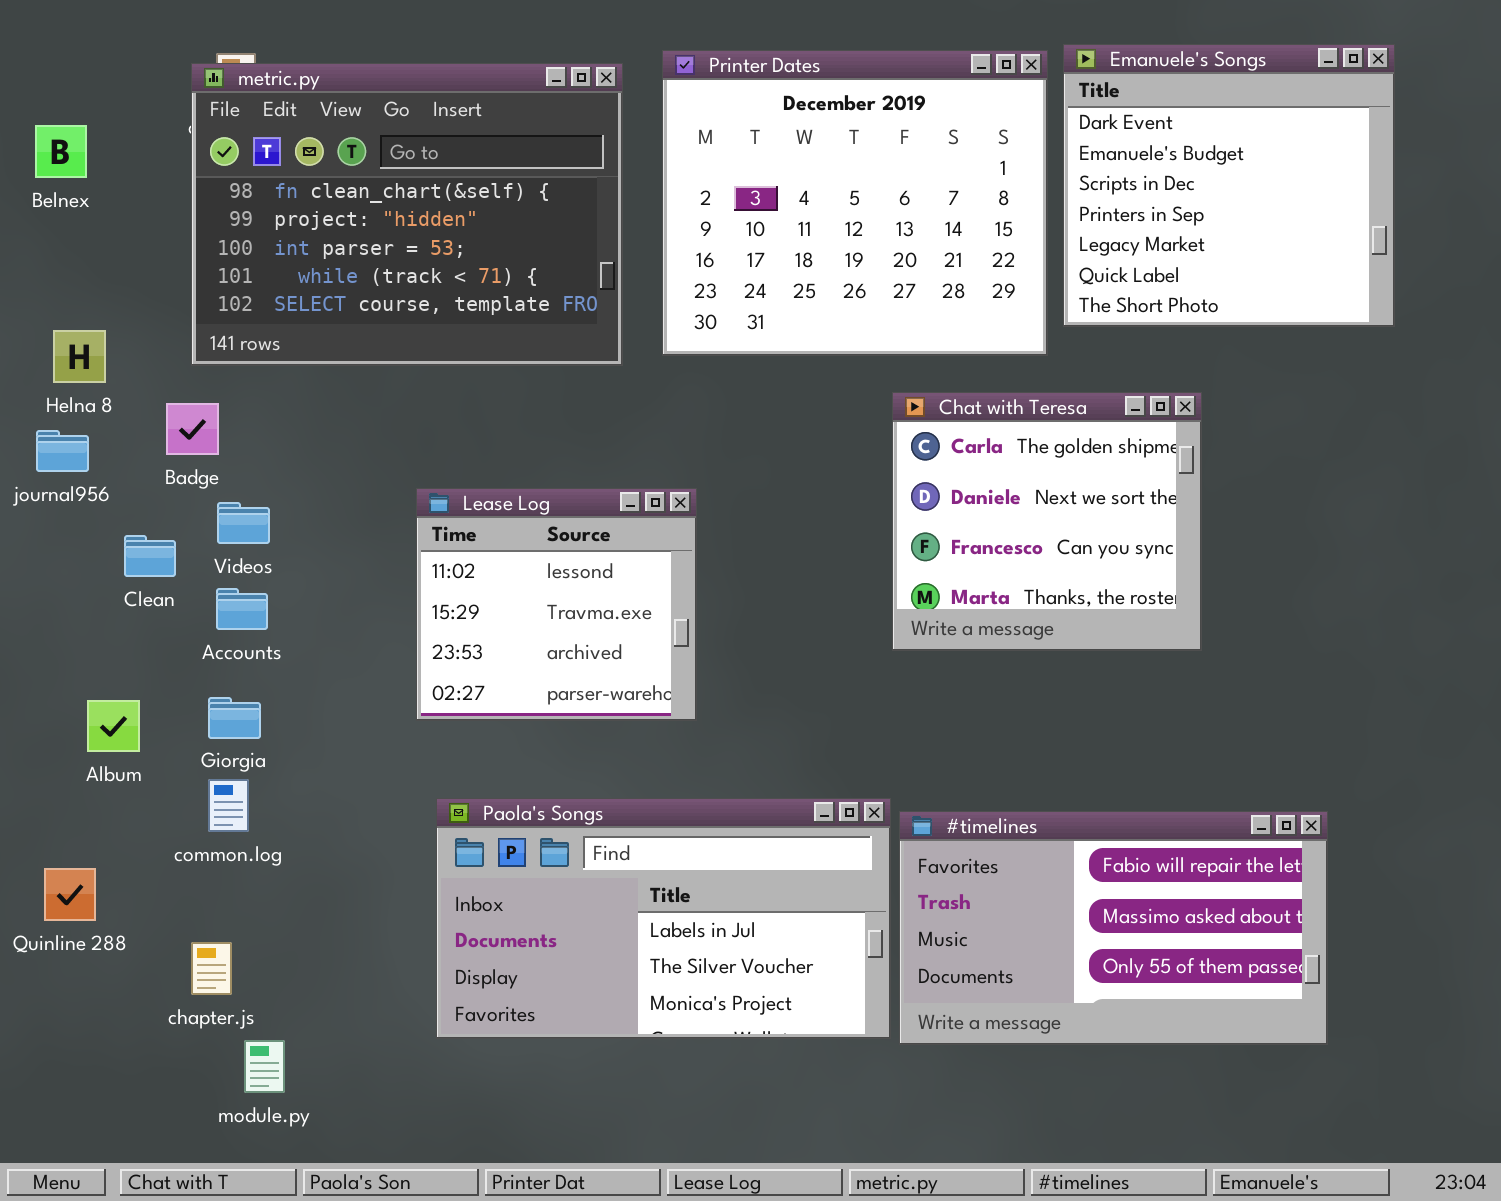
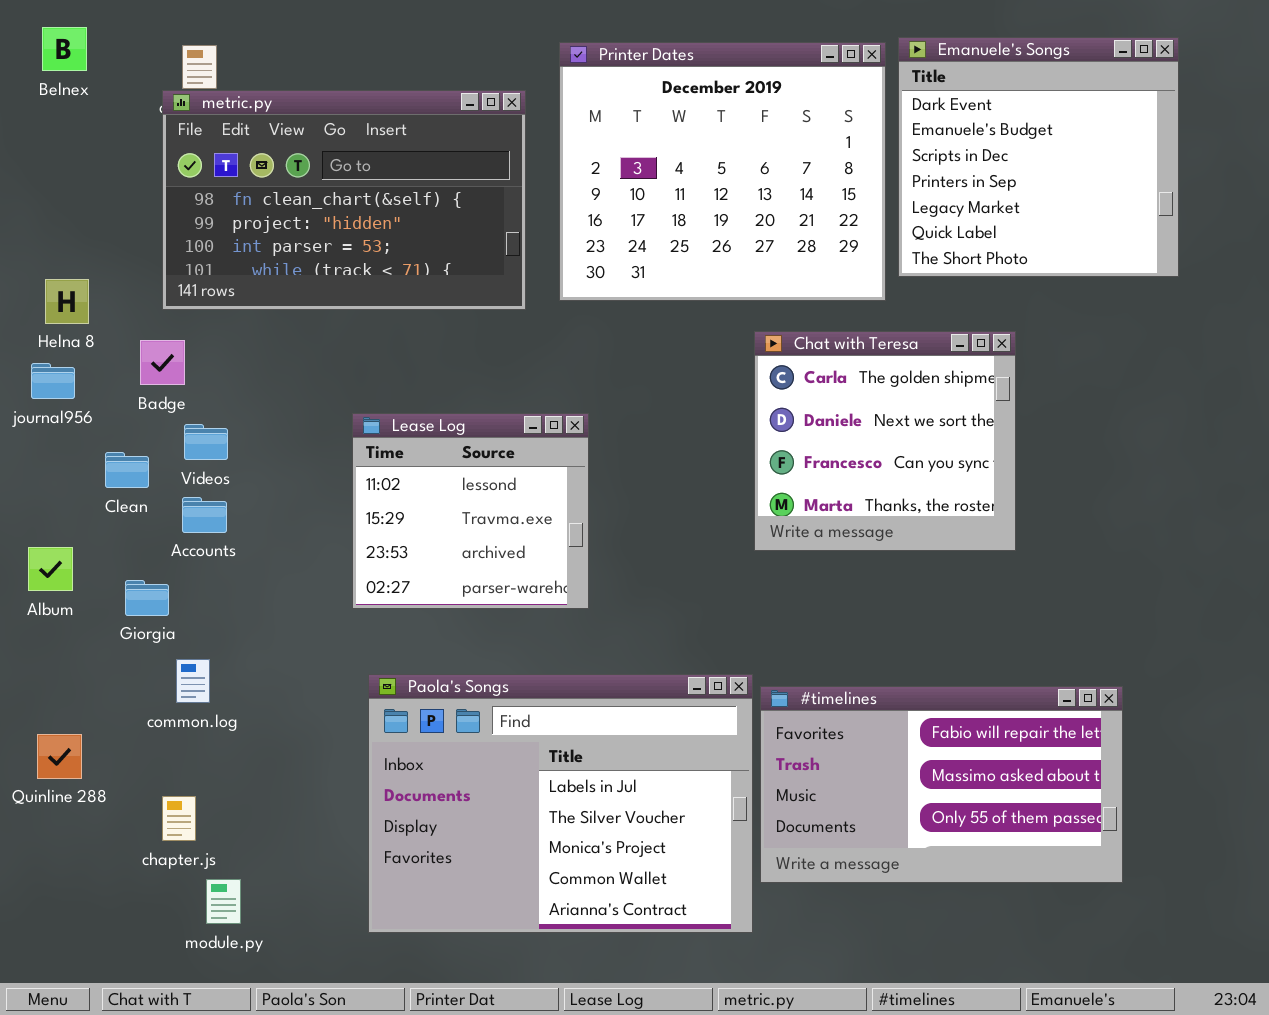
metric.py: [191,63,623,366] -> [162,90,526,310], resized
Belnex: [35,125,87,178] -> [42,27,87,71], moved
Giorgia: [208,697,261,739] -> [125,580,169,616], moved
Album: [87,700,140,752] -> [28,547,73,591], moved
Paola's Songs: [436,798,891,1039] -> [368,674,753,933], resized

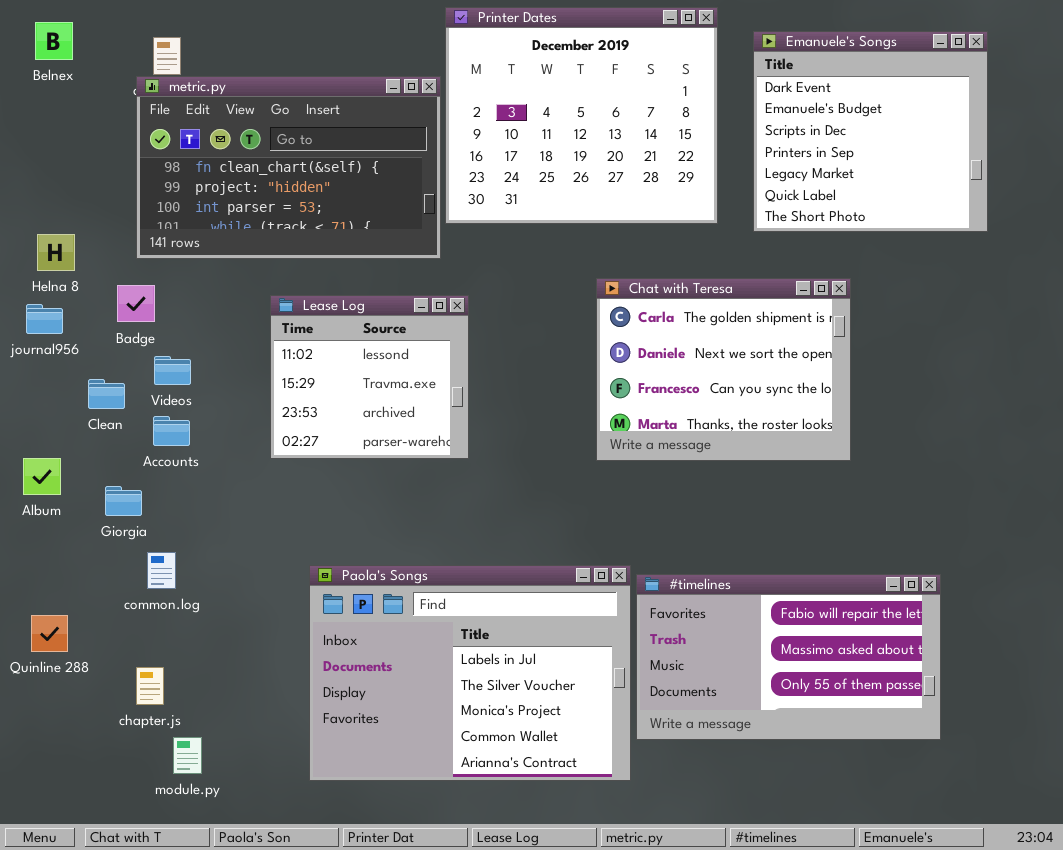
Printer Dates: [559,42,886,301] -> [445,7,718,224], moved
Chat with Teresa: [754,331,1016,551] -> [596,278,851,461], resized
Lease Log: [352,413,589,609] -> [270,295,469,459], moved

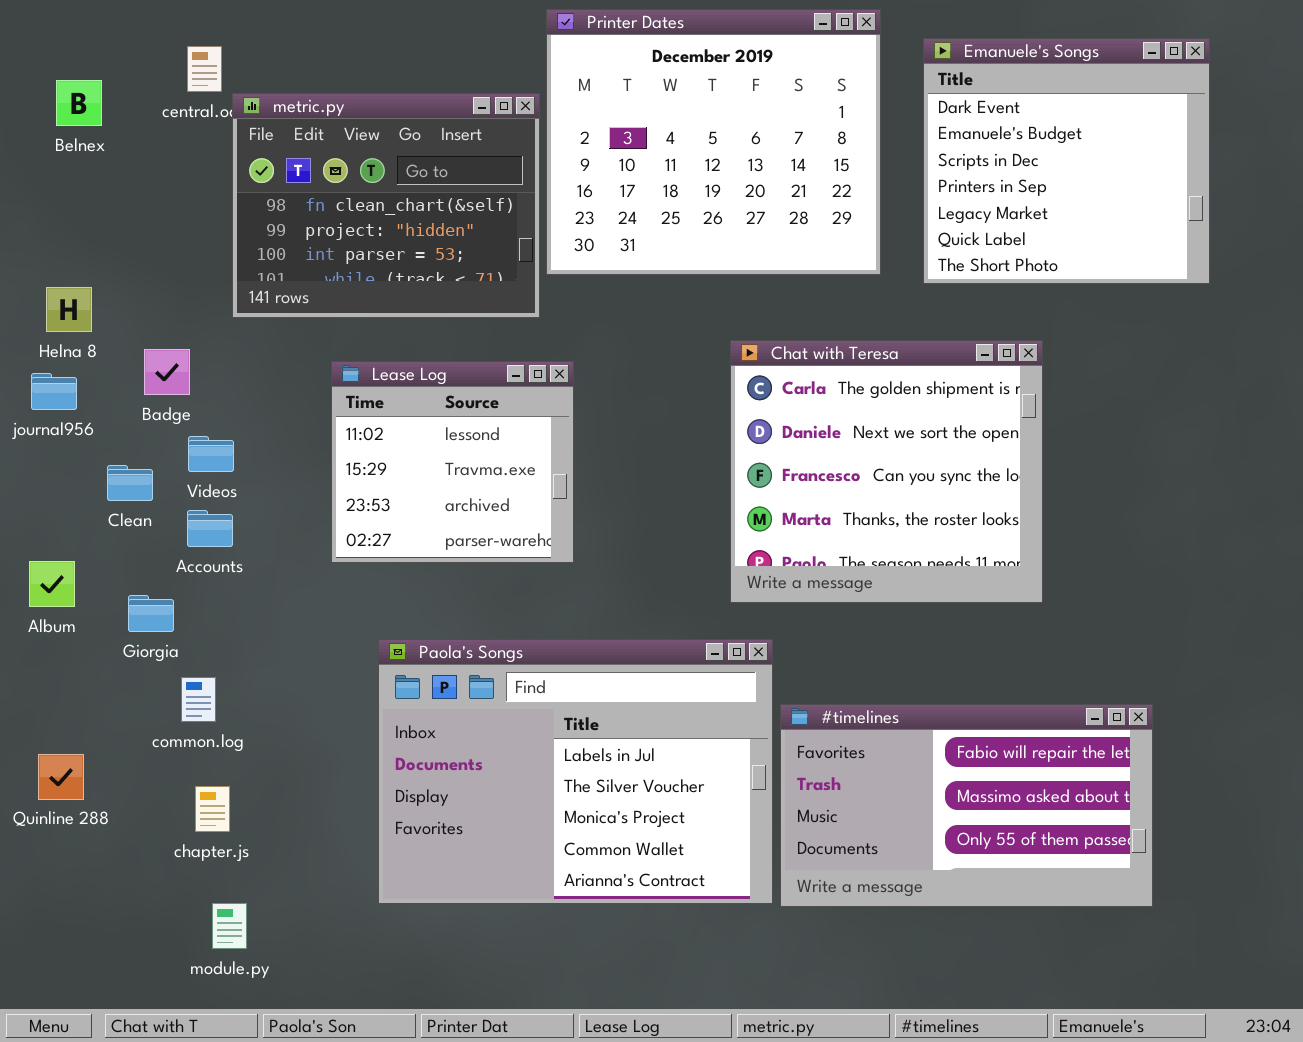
Belnex: [35,22,73,60] -> [56,80,102,126], moved
metric.py: [136,76,441,259] -> [232,93,540,318], resized
Chat with Teresa: [596,278,851,461] -> [730,340,1043,603], resized
Paola's Songs: [309,565,631,781] -> [378,639,773,904], moved
chapter.js: [136,667,164,705] -> [195,786,230,832], moved

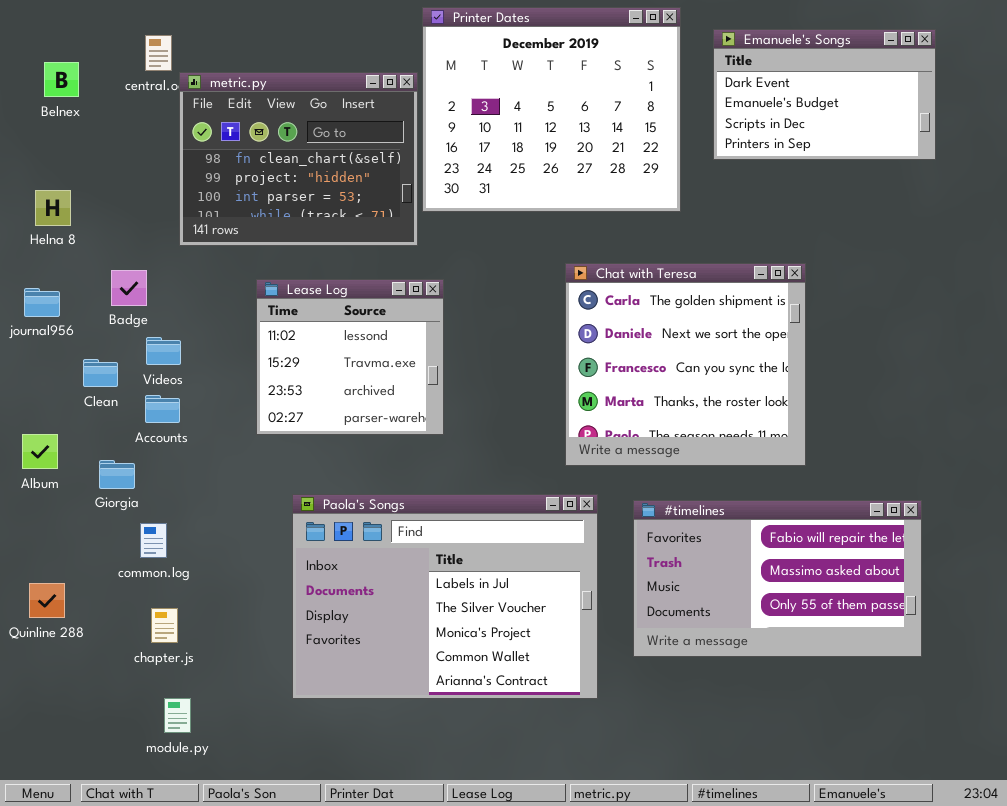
Emanuele's Songs: [923,38,1210,284] -> [713,29,936,160], resized
Helna 8: [46,287,92,332] -> [35,190,71,226], moved
#timelines: [780,704,1153,907] -> [633,500,922,657], moved

